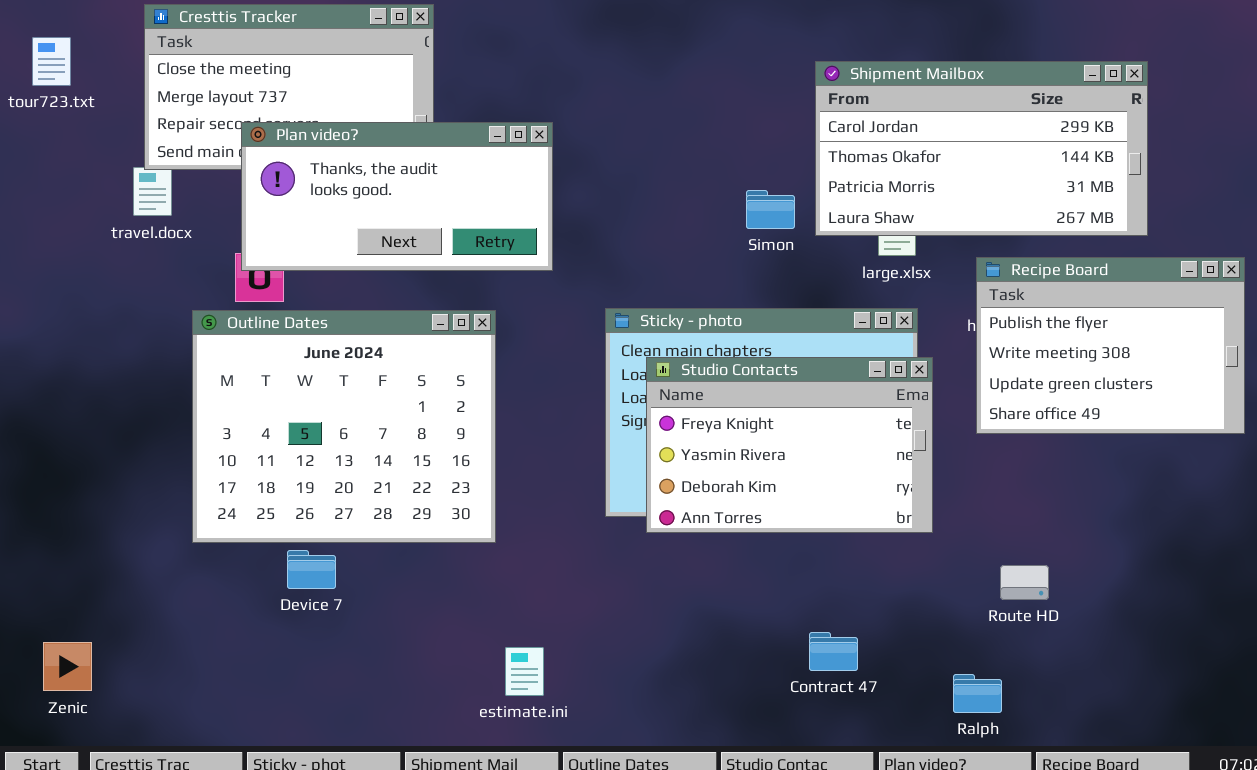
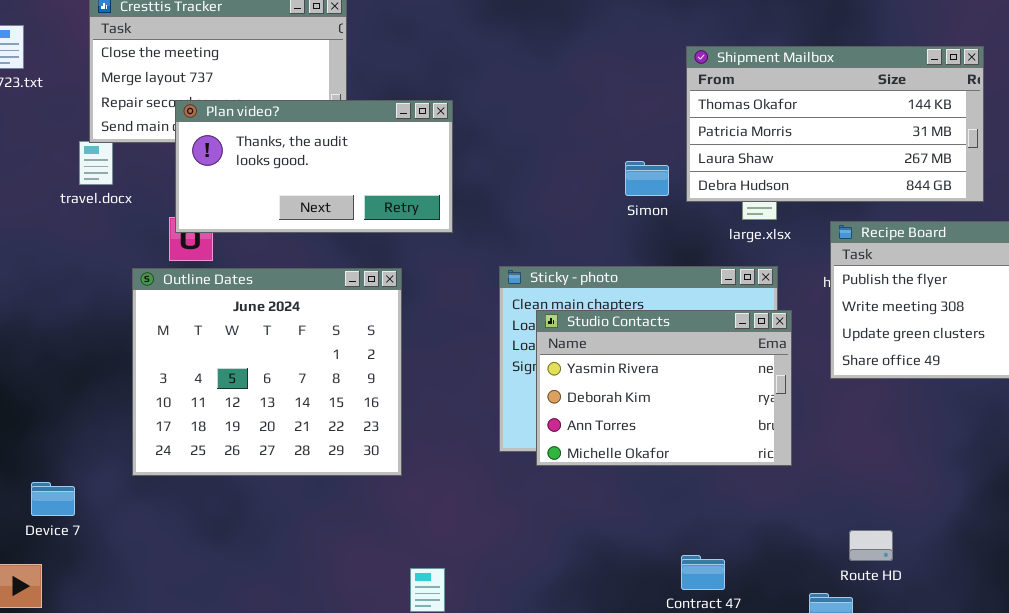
Shipment Mailbox: [815,61,1148,236] -> [686,46,984,202], scrolled down 1 row
Studio Contacts: [646,357,933,533] -> [536,310,792,466], scrolled down 1 row
Device 7: [287,550,336,589] -> [31,482,75,516], moved
Route HD: [1000,565,1049,600] -> [849,530,893,561], moved

